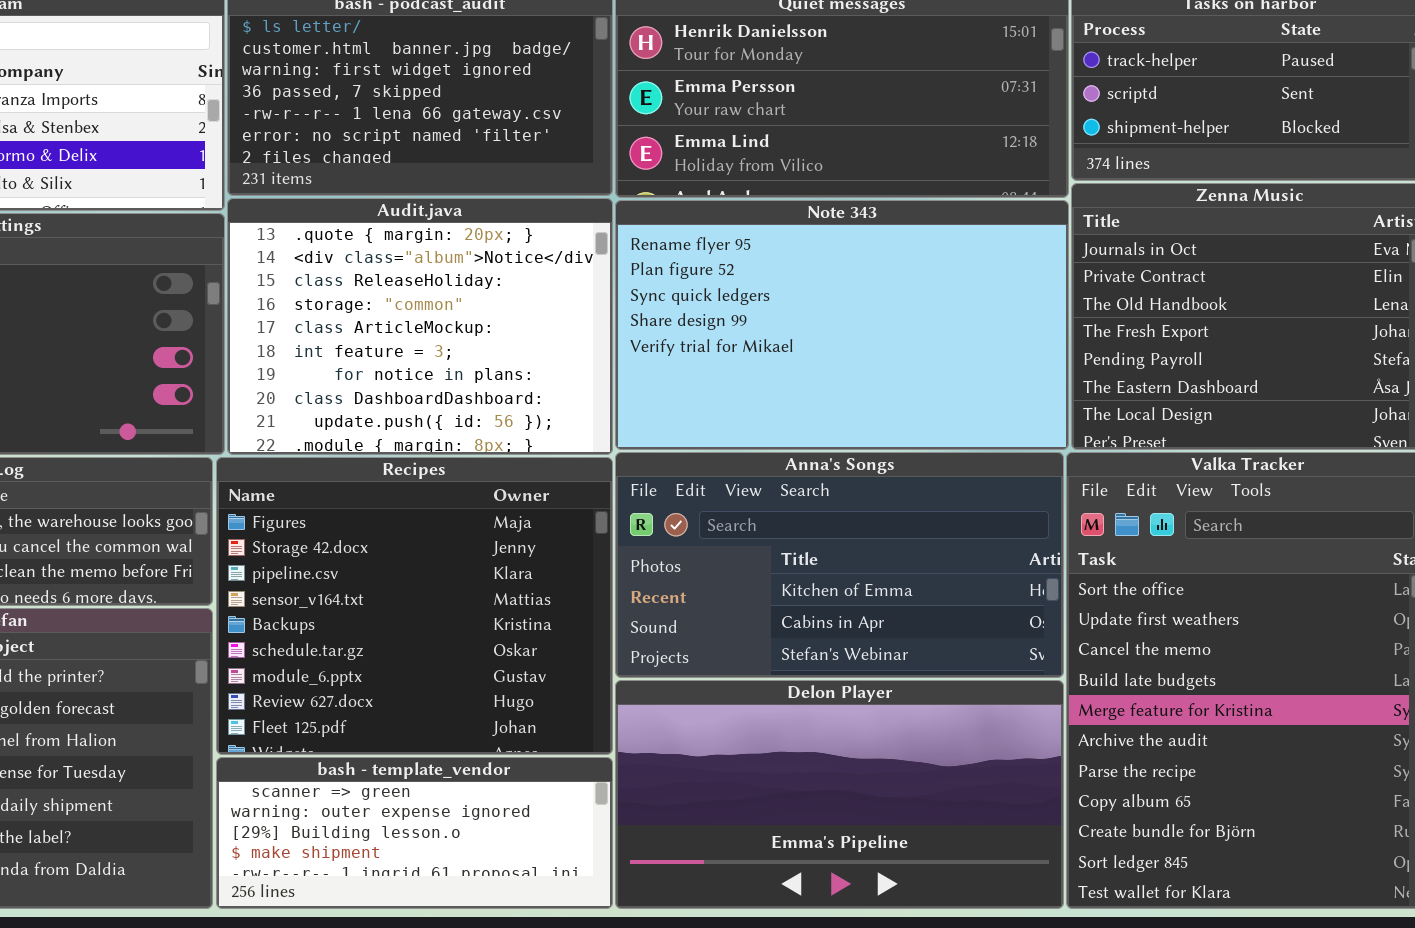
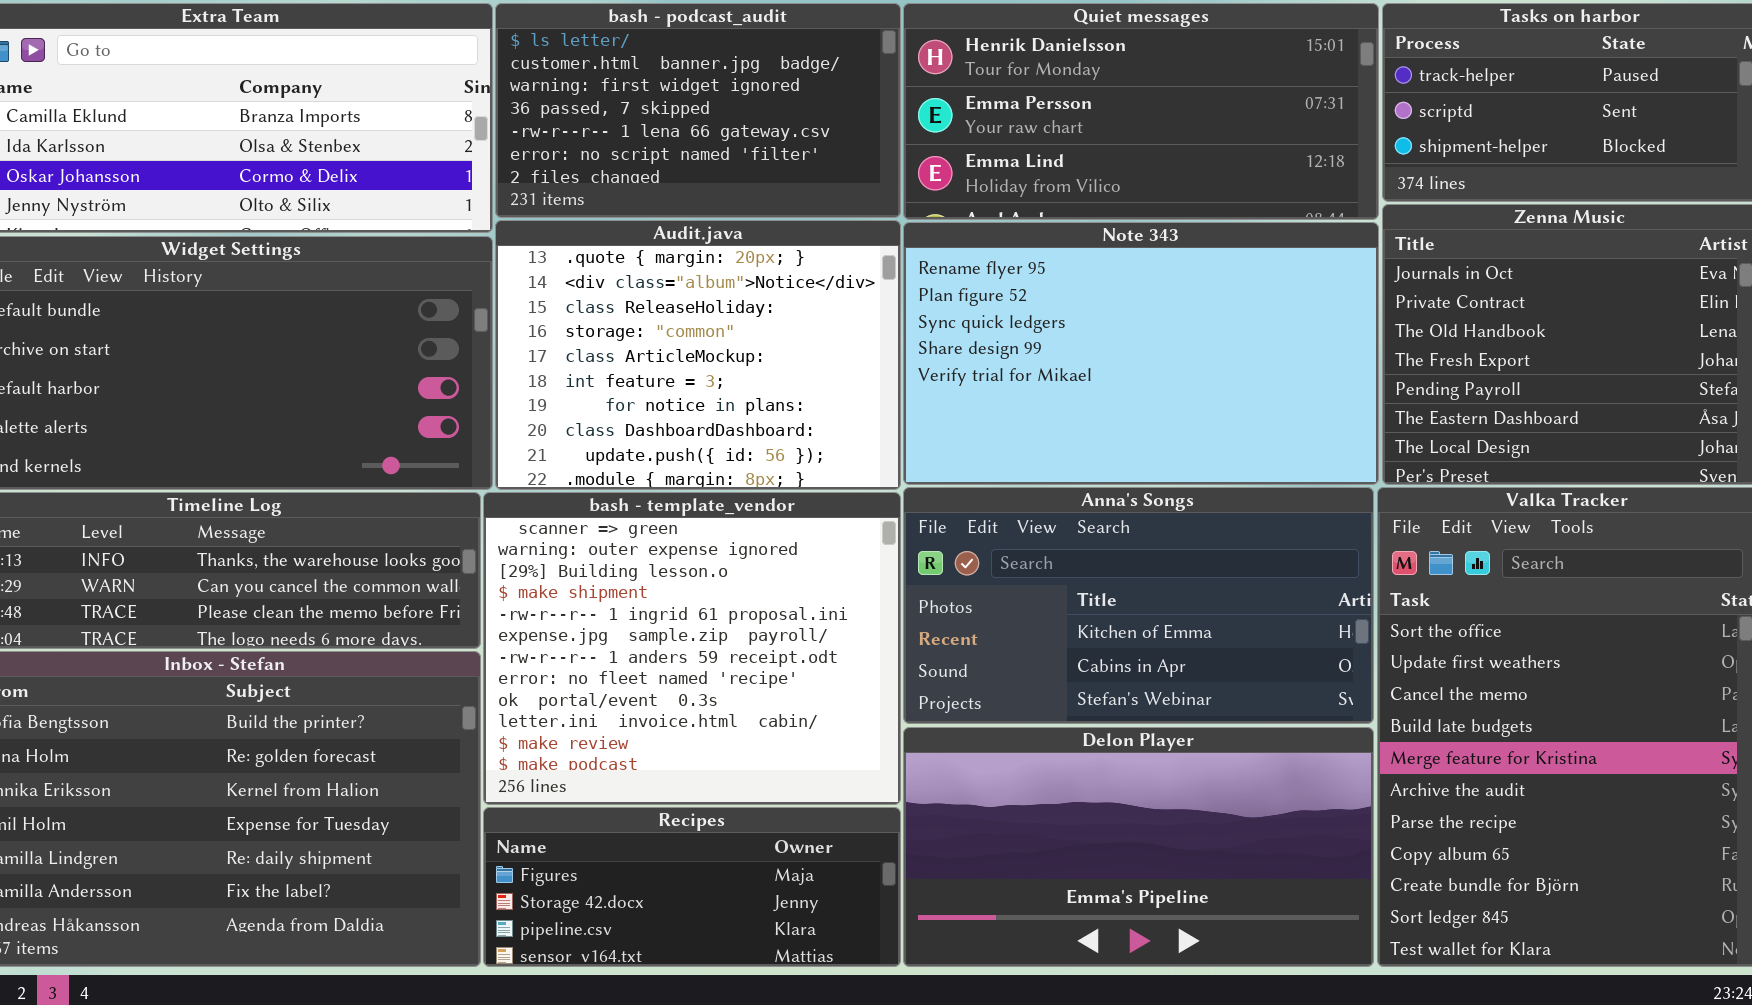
Recipes: [216,457,613,755] -> [483,807,901,967], moved, resized
bash - template_vendor: [216,757,613,909] -> [483,492,901,805], moved, resized

